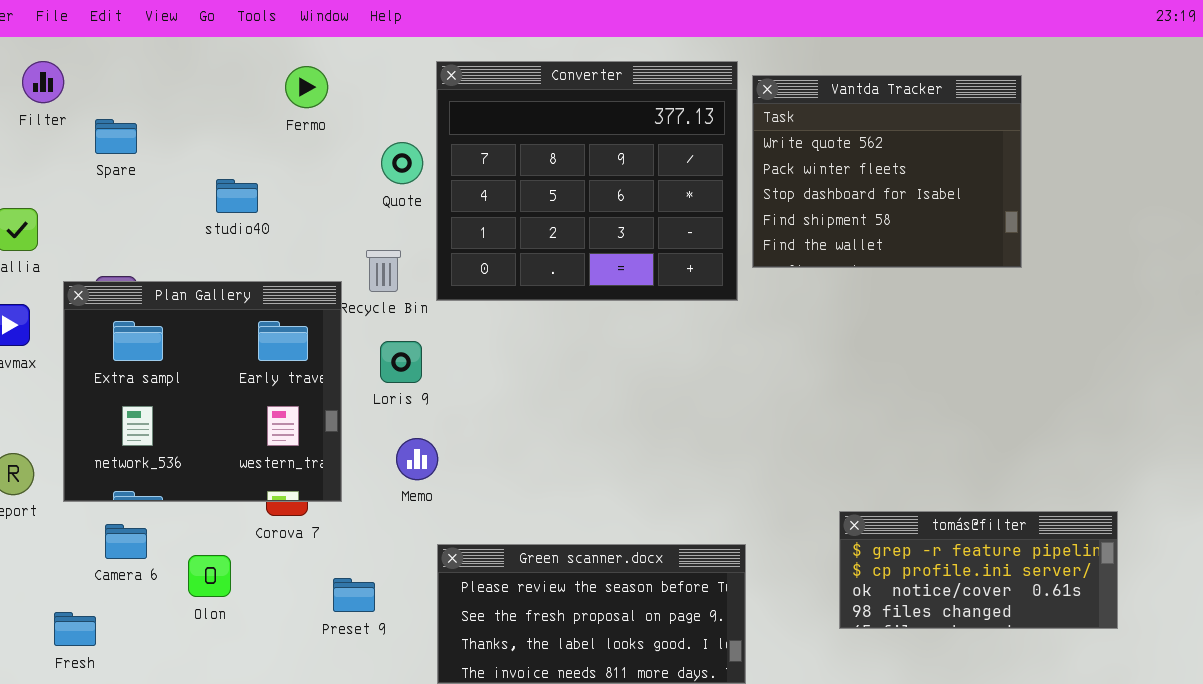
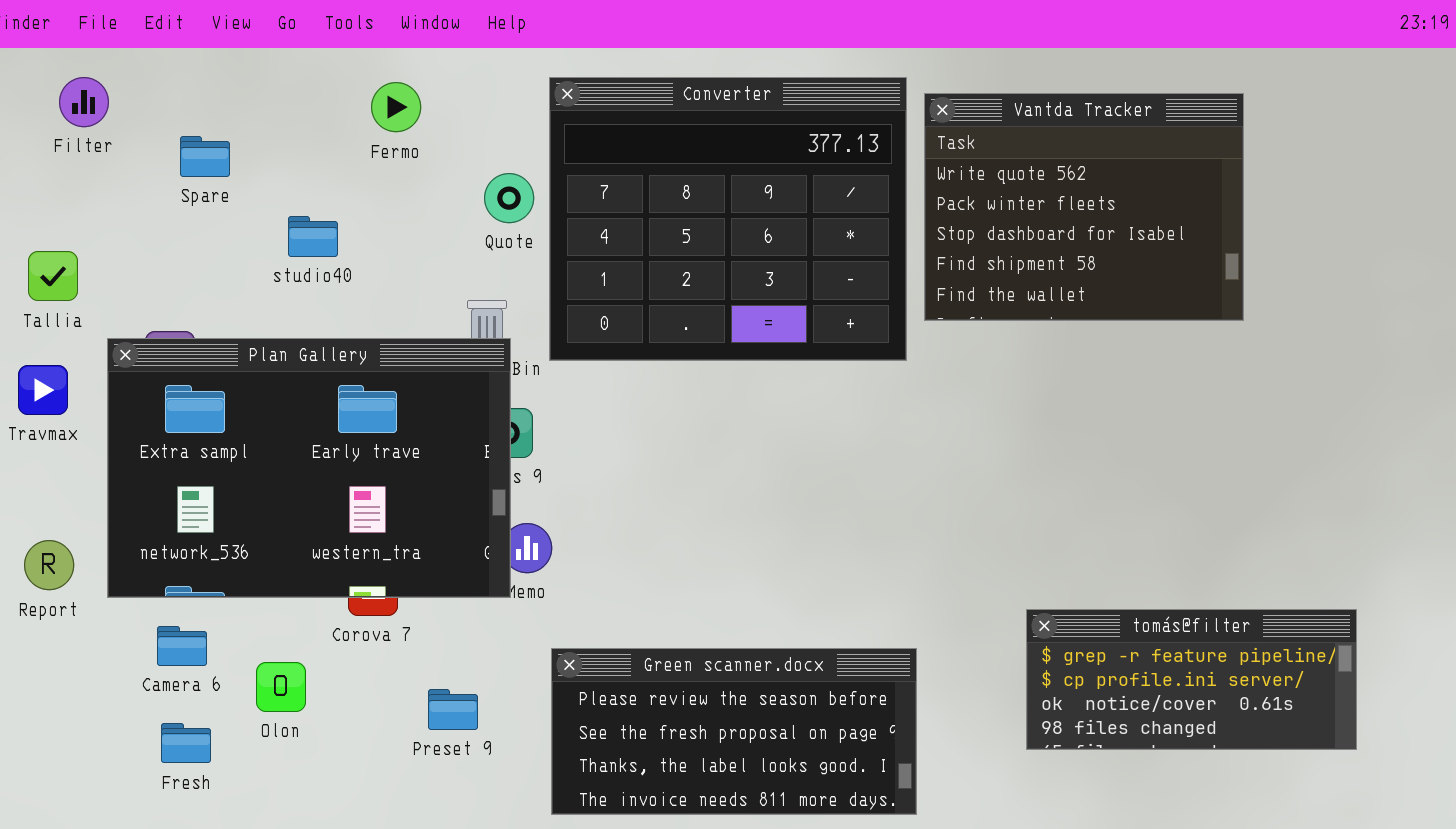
Spare: [95,119,137,154] -> [180,136,230,177], moved
Plan Gallery: [63,281,342,502] -> [107,338,511,598], resized
Fresh: [54,612,96,646] -> [161,723,211,763], moved

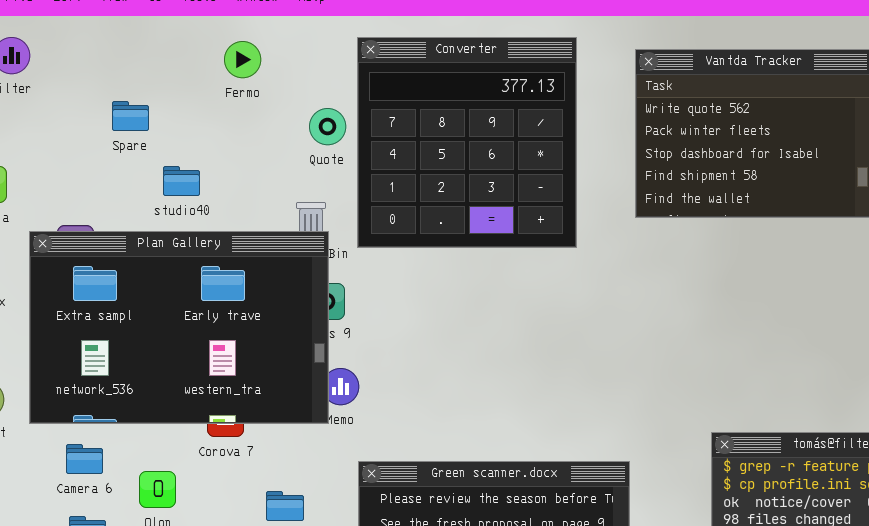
Converter: [549,77,907,361] -> [357,37,577,248], resized
Spare: [180,136,230,177] -> [112,101,149,131], moved
studio40: [288,216,338,257] -> [163,166,200,196], moved

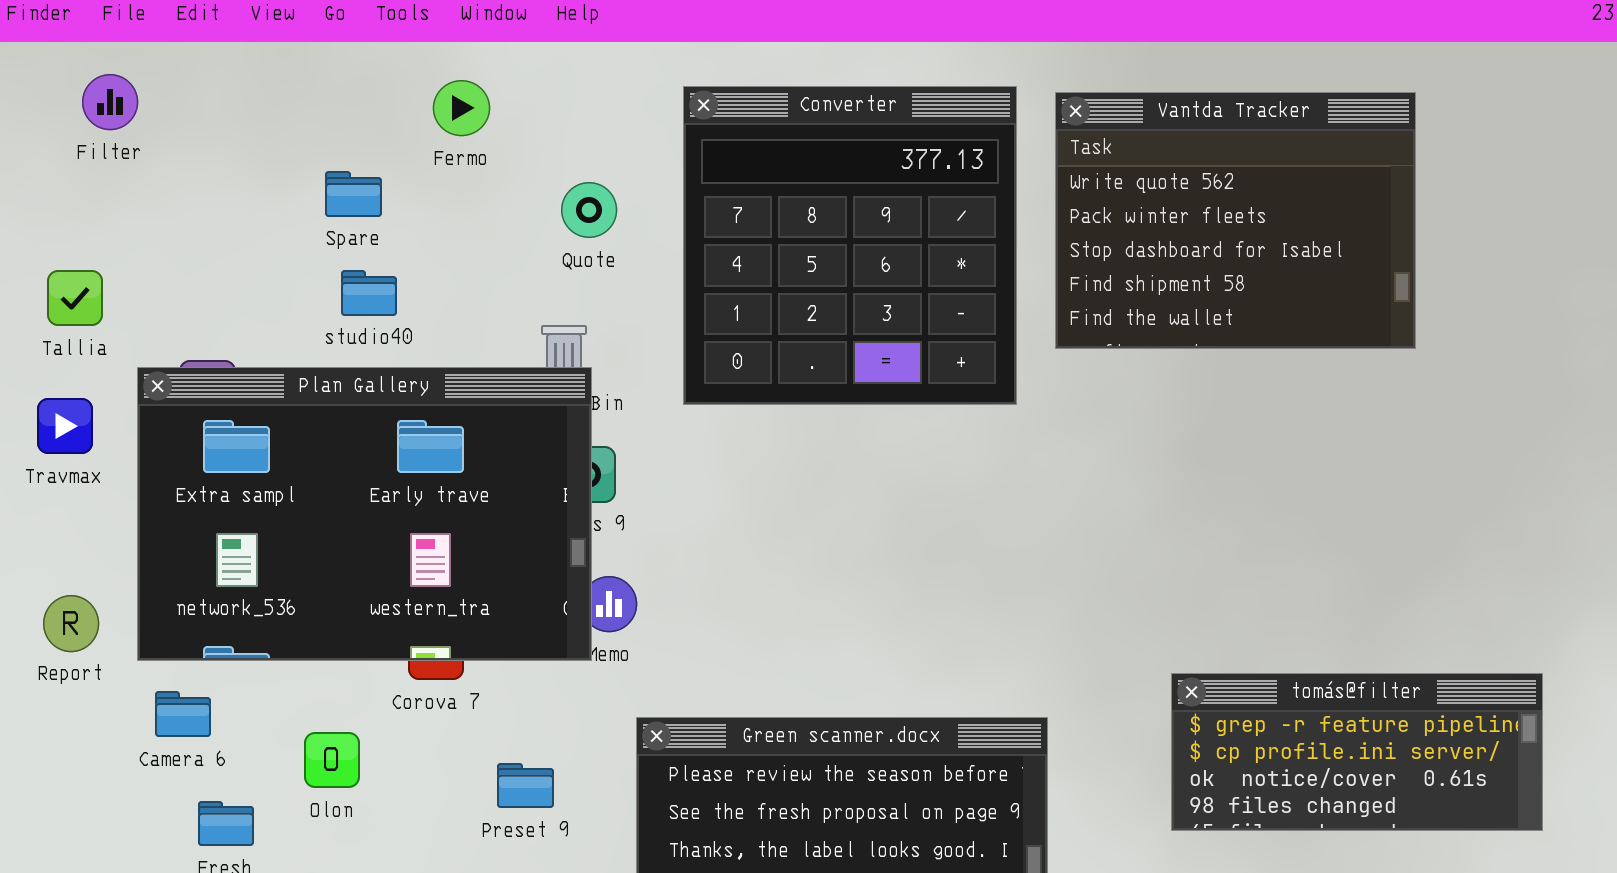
Converter: [357,37,577,248] -> [683,86,1017,405], moved
Spare: [112,101,149,131] -> [325,171,382,217], moved
Camera 6: [66,444,103,474] -> [155,691,211,737], moved

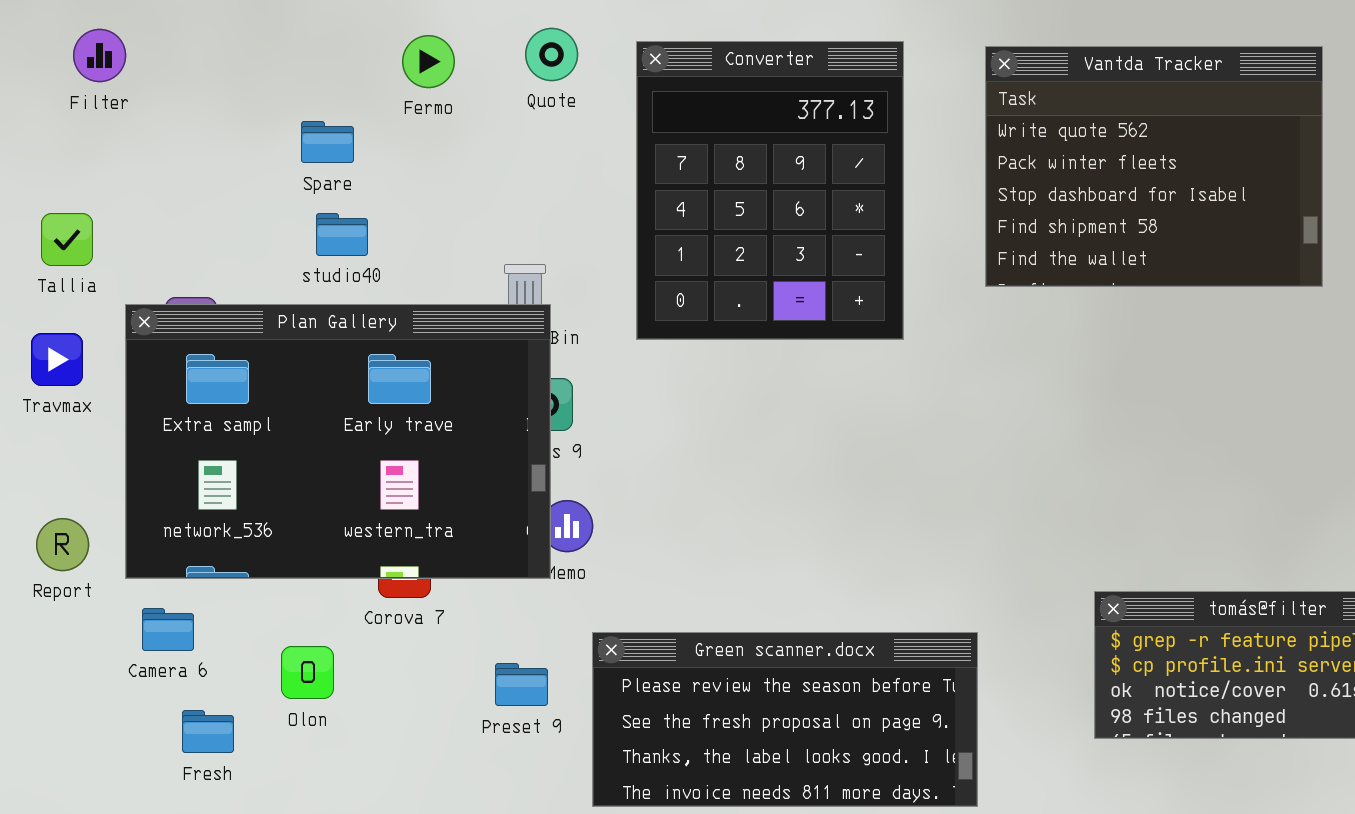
Converter: [683,86,1017,405] -> [636,41,904,340], resized
Quote: [561,182,617,238] -> [525,28,578,81], moved
Preset 9: [497,763,554,808] -> [495,663,548,706], moved

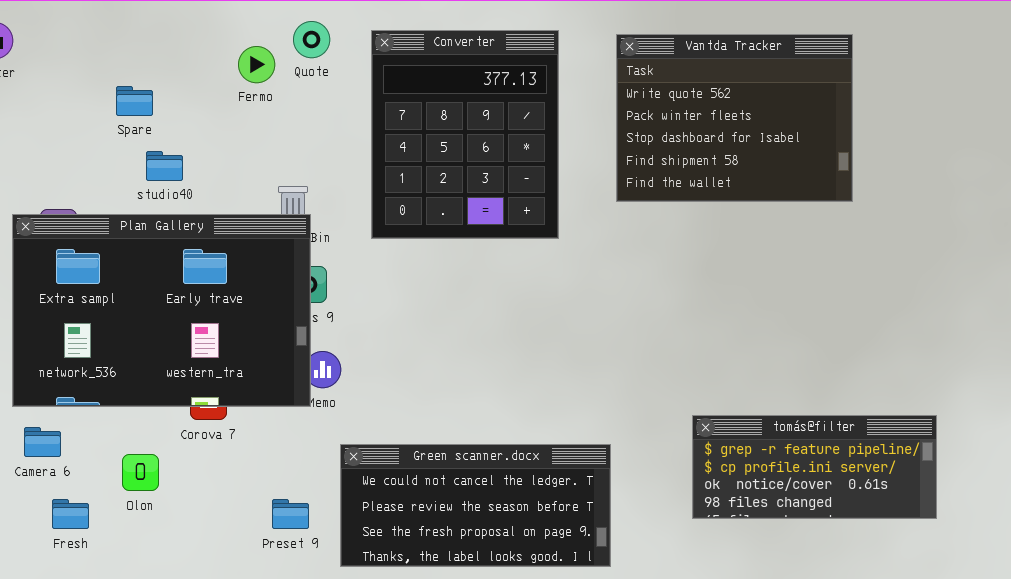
Fermo: [402,35,455,88] -> [238,46,275,83], moved
Spare: [301,121,354,163] -> [116,86,153,116], moved
Green scanner.docx: [592,632,978,807] -> [340,444,611,567], scrolled up 1 row
Preset 9: [495,663,548,706] -> [272,499,309,529], moved

